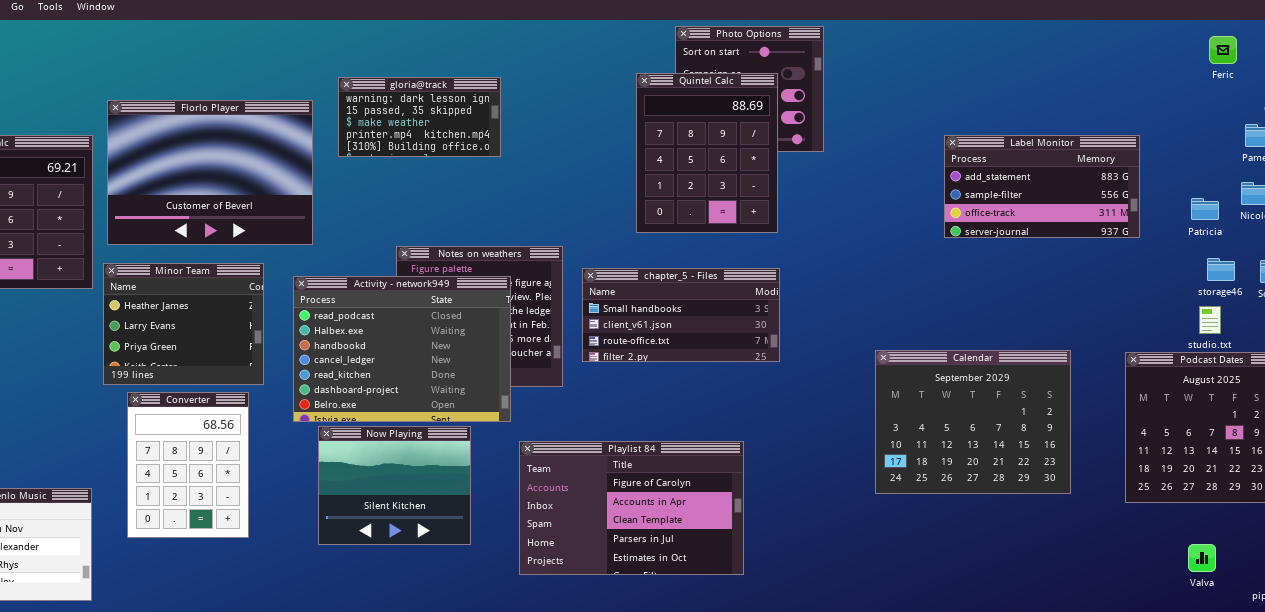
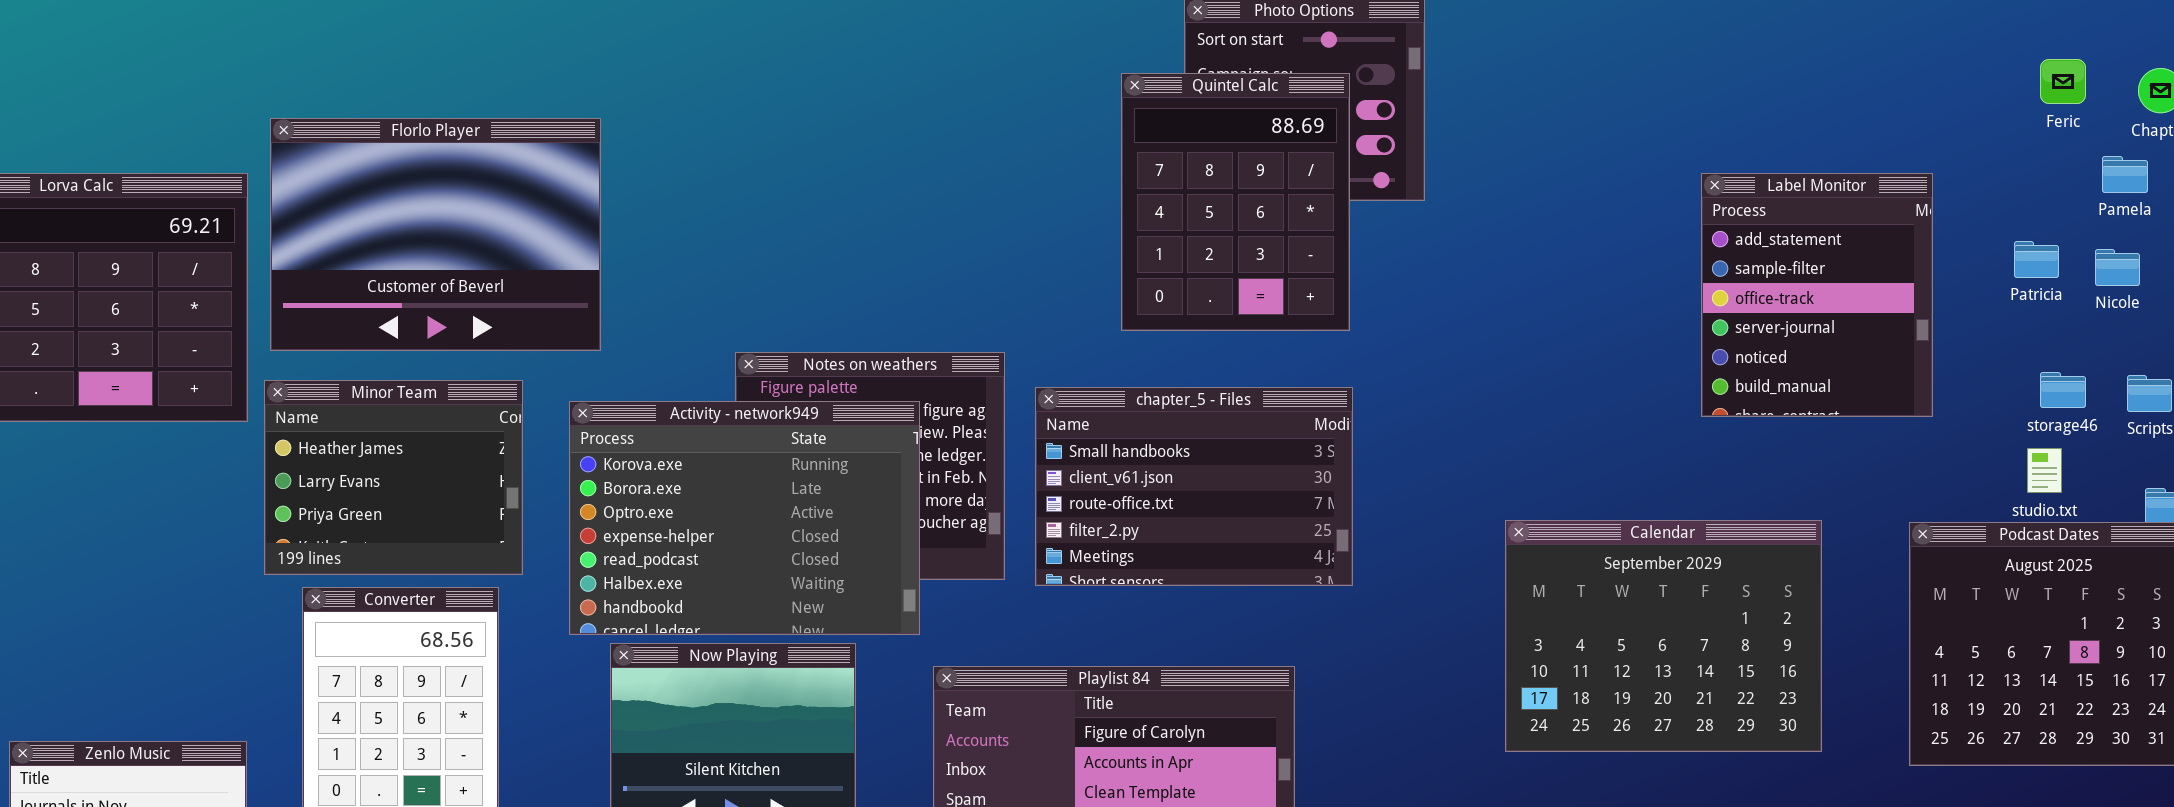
Feric: [1209,36,1237,64] -> [2040,59,2086,104], moved
gloria@track: [338,77,501,157] -> none, closed
Label Monitor: [944,135,1140,238] -> [1701,173,1933,417], resized
Patricia: [1191,198,1219,220] -> [2014,241,2059,278], moved
chapter_5 - Files: [582,268,780,362] -> [1035,387,1353,586], resized
Activity - network949: [293,276,511,422] -> [569,401,920,635], scrolled up 4 rows

